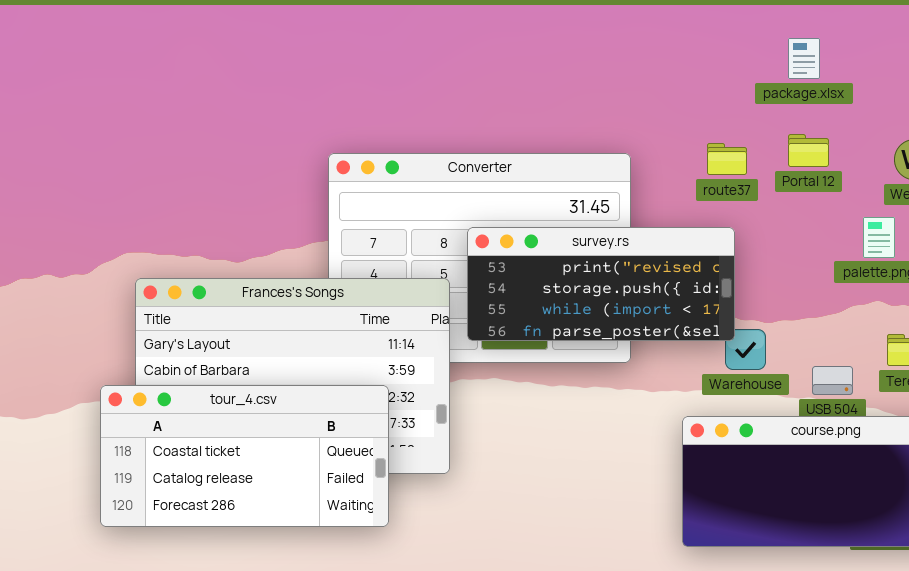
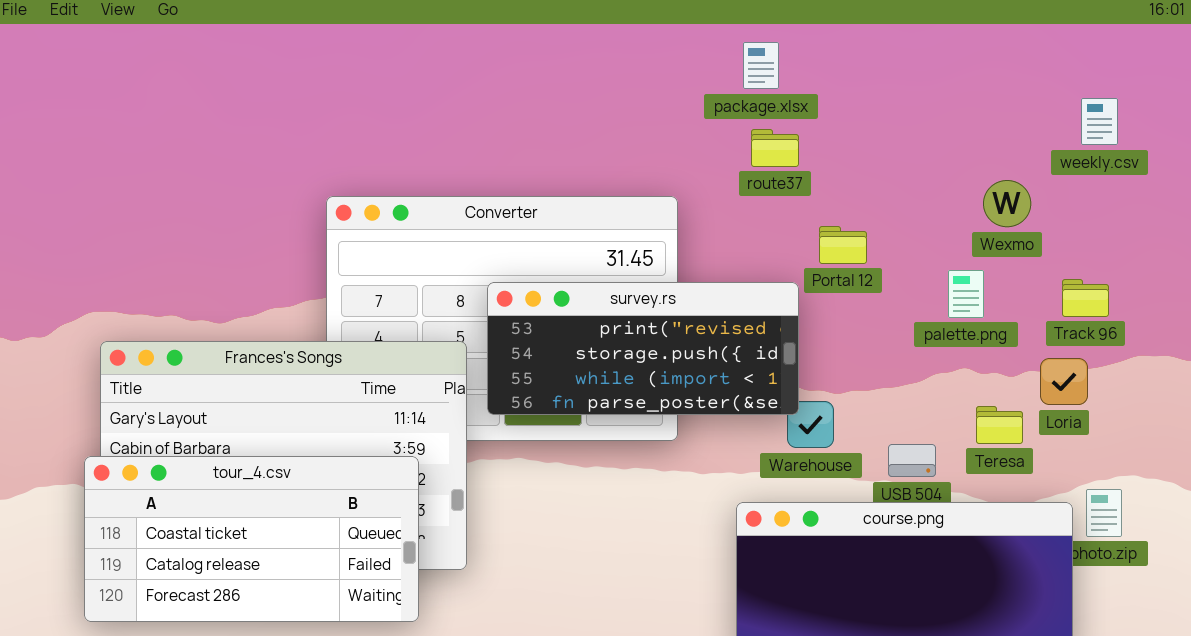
package.xlsx: [788,38,820,79] -> [743,42,779,89], moved
Portal 12: [788,134,829,167] -> [819,226,867,264], moved
route37: [707,143,747,175] -> [751,129,799,167], moved
tour_4.csv: [100,385,389,527] -> [84,456,419,622], moved

